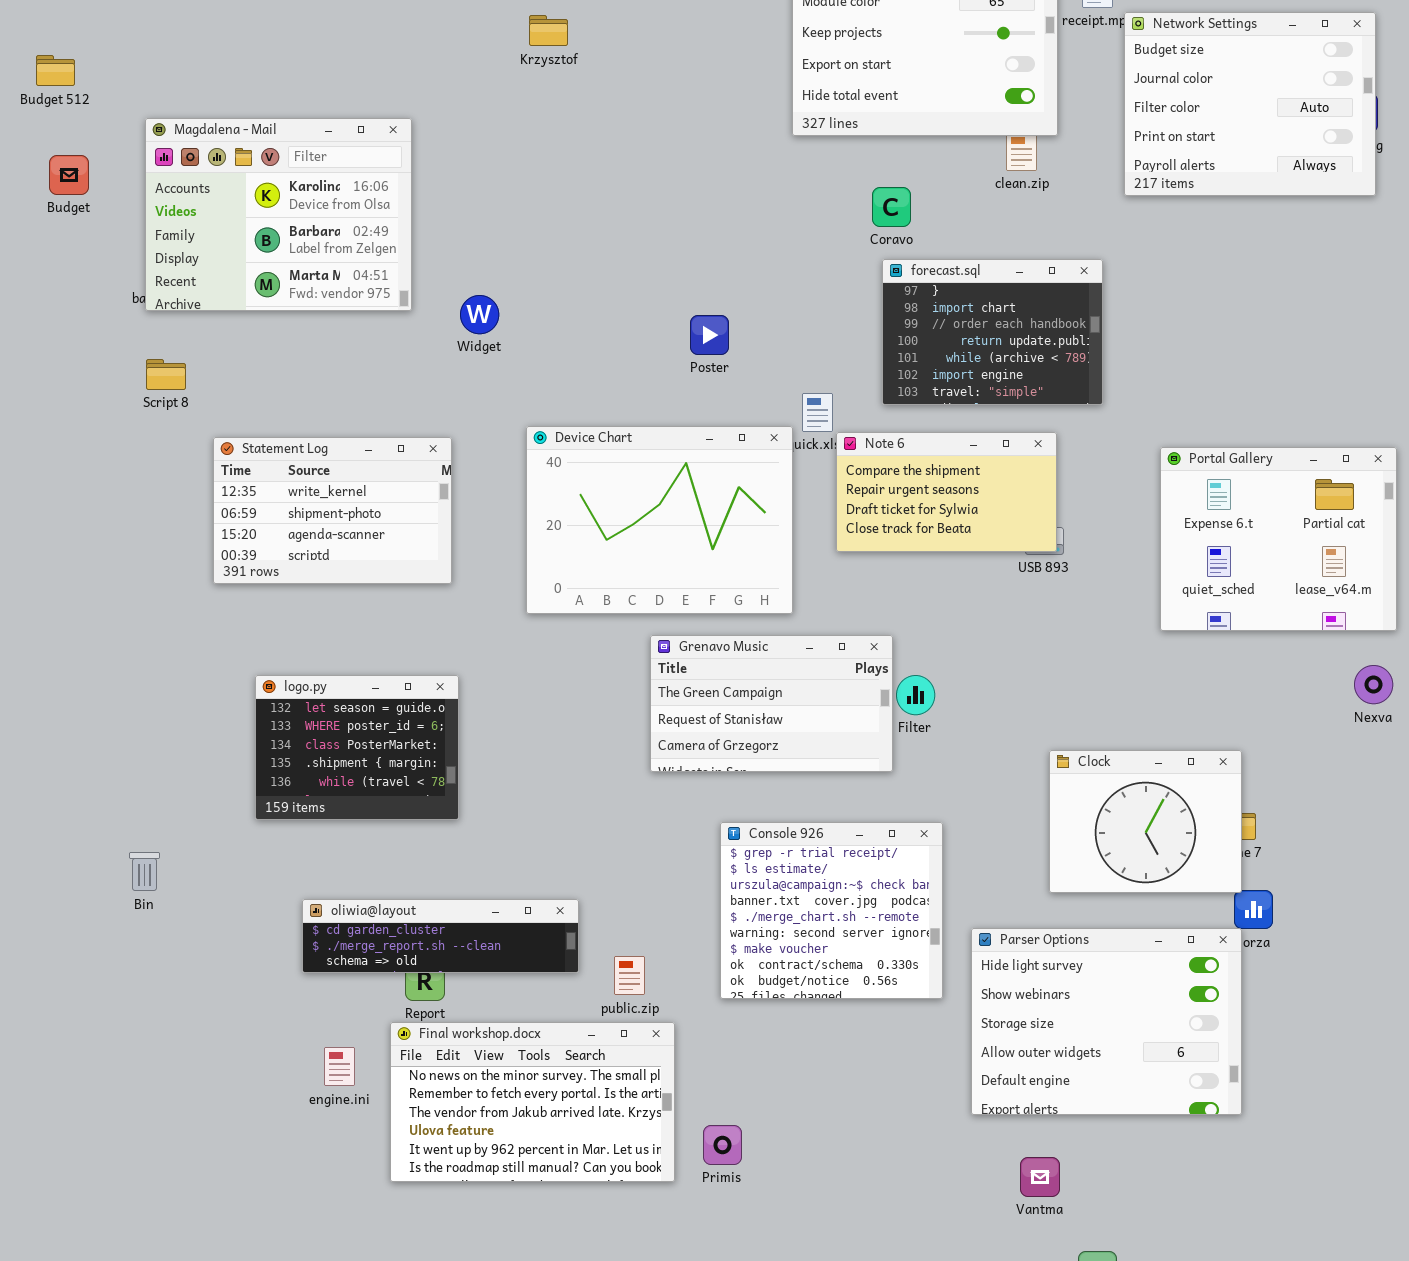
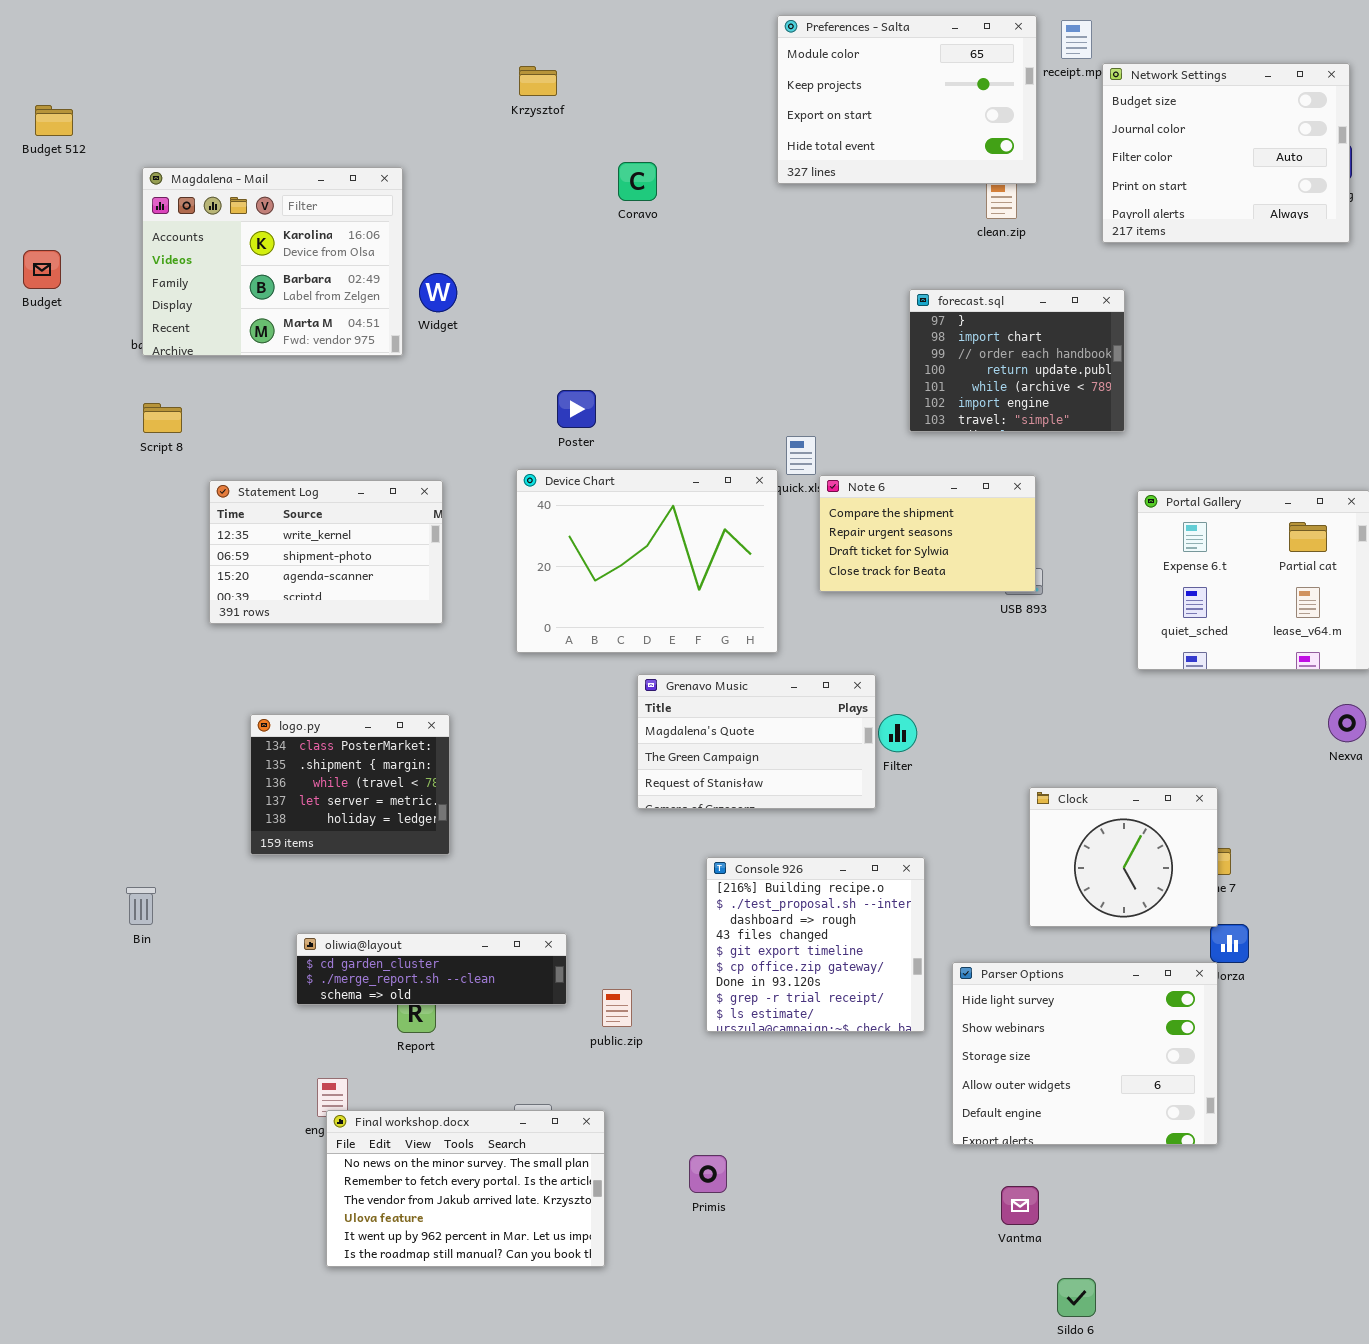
Budget: [49,155,89,195] -> [23,250,61,289], moved
Coravo: [872,187,911,227] -> [618,162,657,201], moved
forecast.sql: [882,259,1103,405] -> [909,289,1125,432], moved
Widget: [460,295,499,334] -> [419,273,457,312], moved
Poster: [690,315,729,355] -> [557,390,596,428], moved
Grenavo Music: [650,635,893,772] -> [637,674,876,809], scrolled up 1 row
logo.py: [255,675,459,820] -> [250,714,450,855], scrolled down 2 rows
Console 926: [720,822,943,999] -> [706,857,925,1032], scrolled up 7 rows
Final workshop.docx: [390,1022,675,1182] -> [326,1110,605,1267], moved

